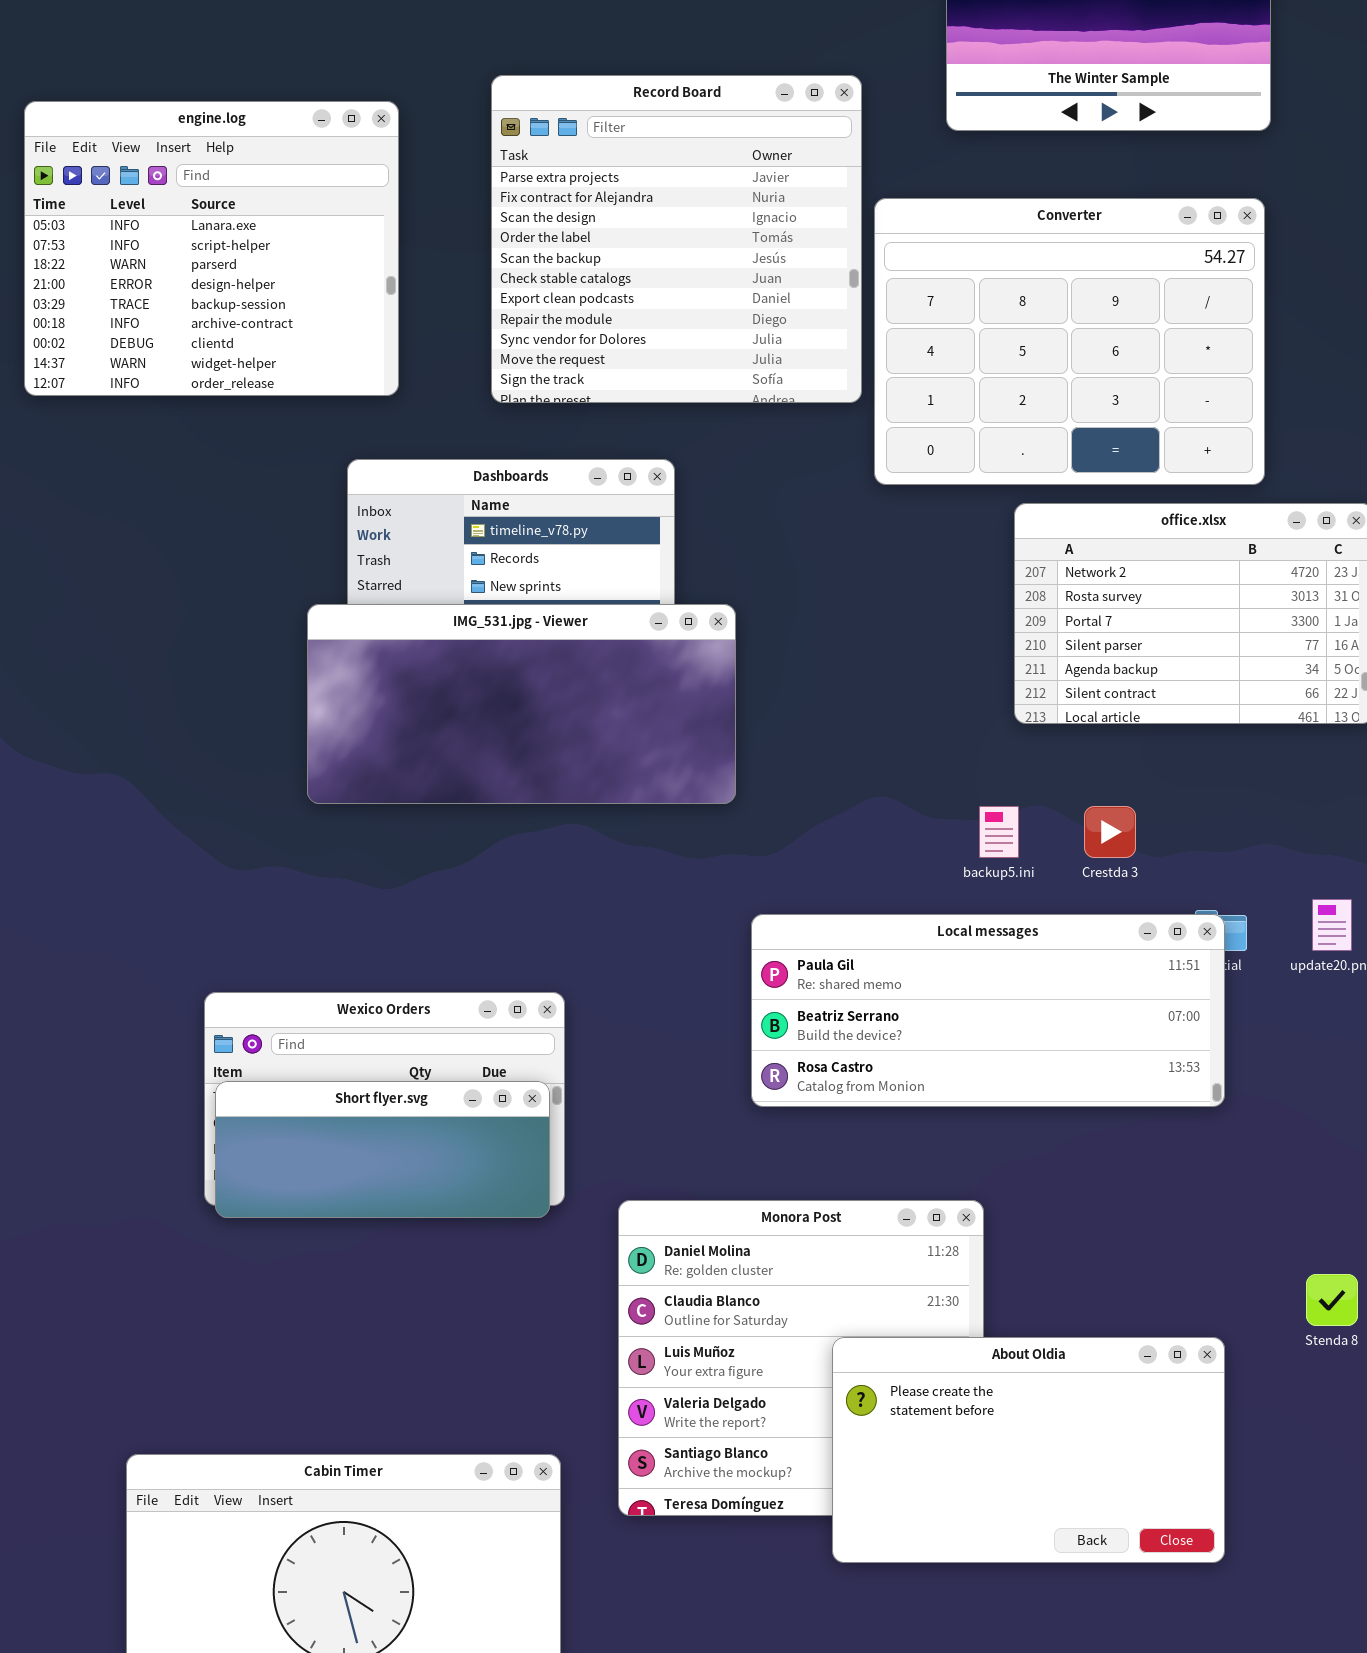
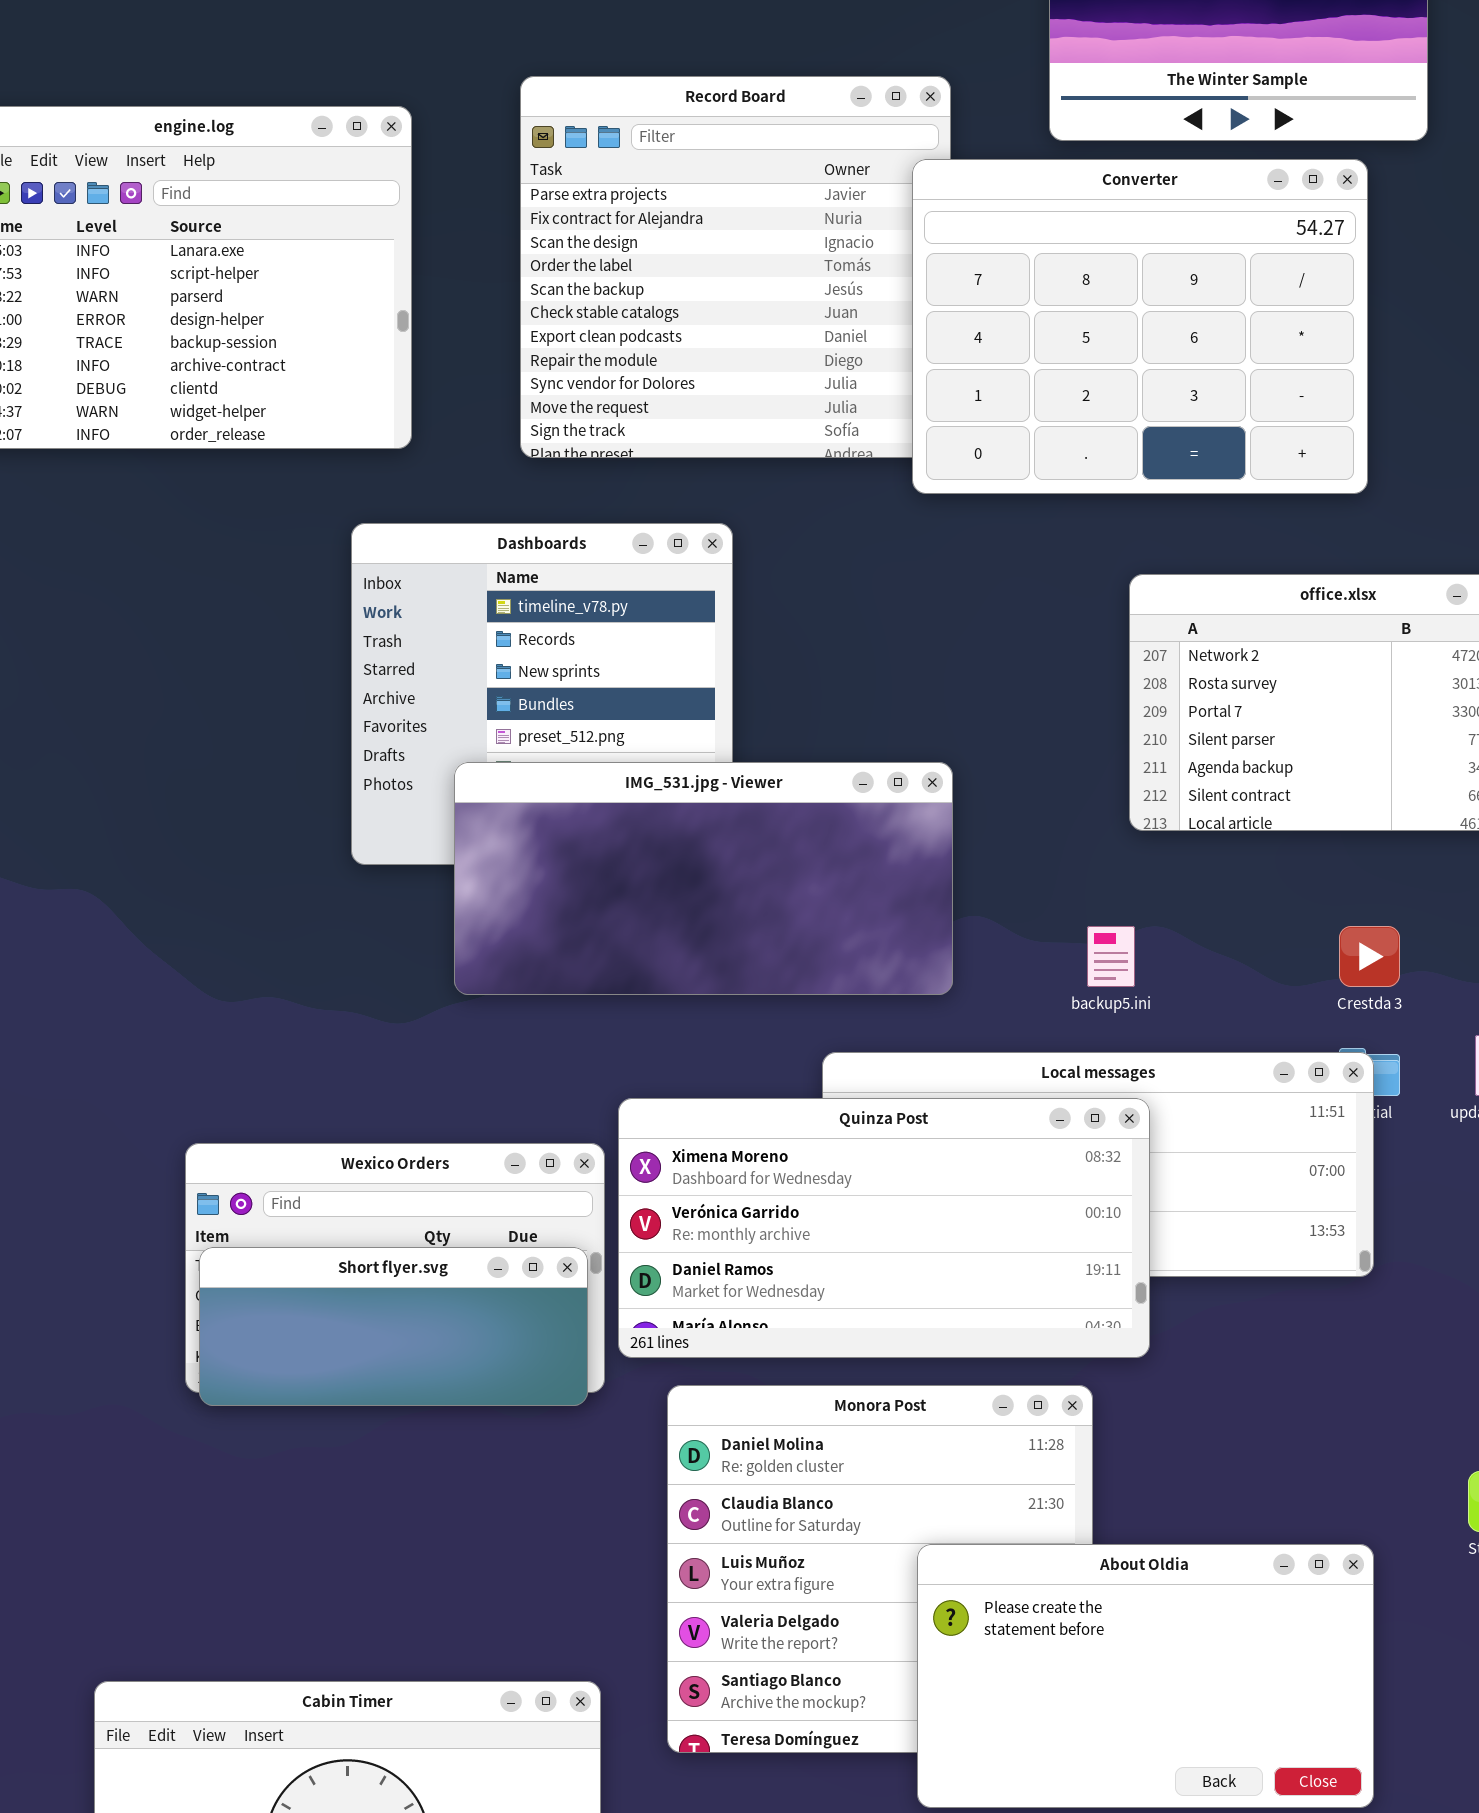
Converter: [874,198,1265,485] -> [912,159,1368,494], moved
IMG_531.jpg - Viewer: [307,604,736,804] -> [454,762,953,995], moved
Crestda 3: [1084,806,1136,858] -> [1339,926,1400,987], moved
Quinza Post: none -> [618,1098,1150,1358], opened

